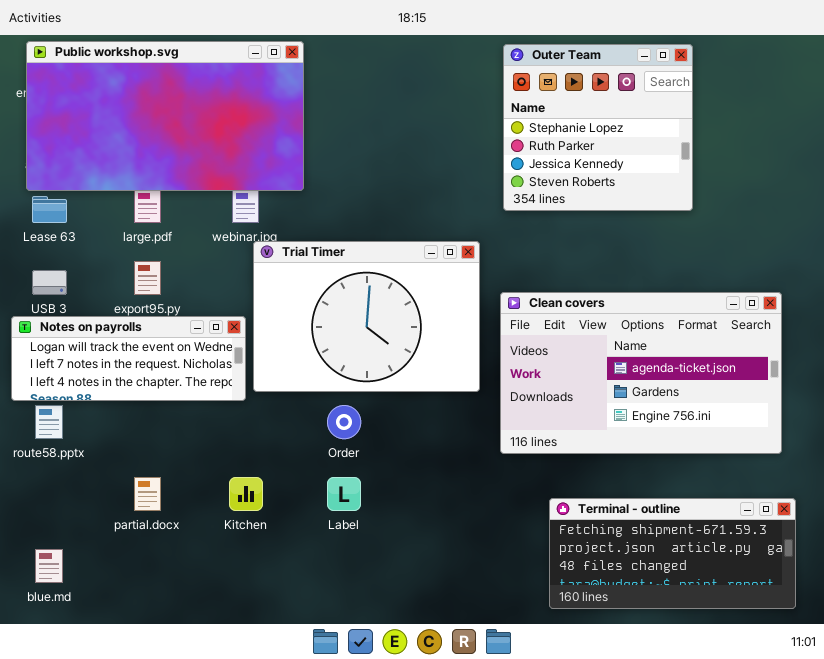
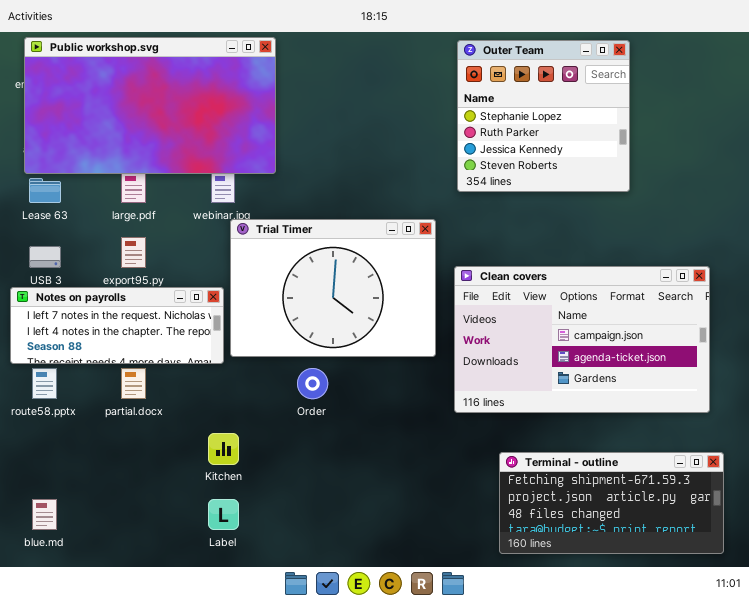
Clean covers: [500,292,782,454] -> [454,266,710,413], scrolled up 1 row
Notes on payrolls: [11,316,246,401] -> [10,287,224,364], scrolled down 1 row
partial.docx: [134,477,161,511] -> [121,368,146,399], moved
Label: [327,477,361,511] -> [208,499,239,530], moved

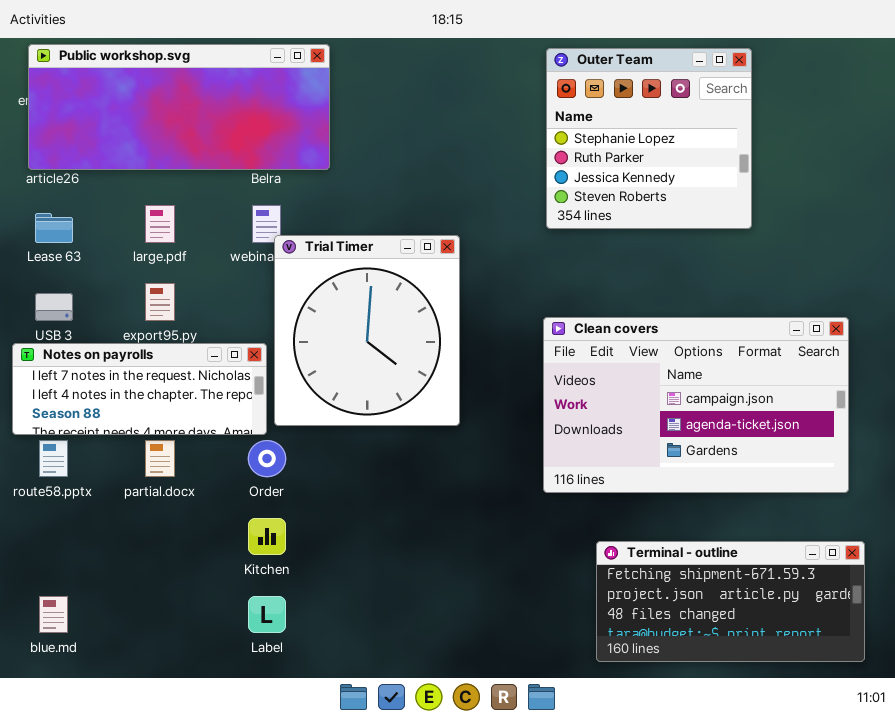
Public workshop.svg: [24,37,276,174] -> [28,44,330,170], resized
Trial Timer: [230,219,436,357] -> [274,235,460,426], resized
Order: [297,368,328,399] -> [248,440,286,477], moved

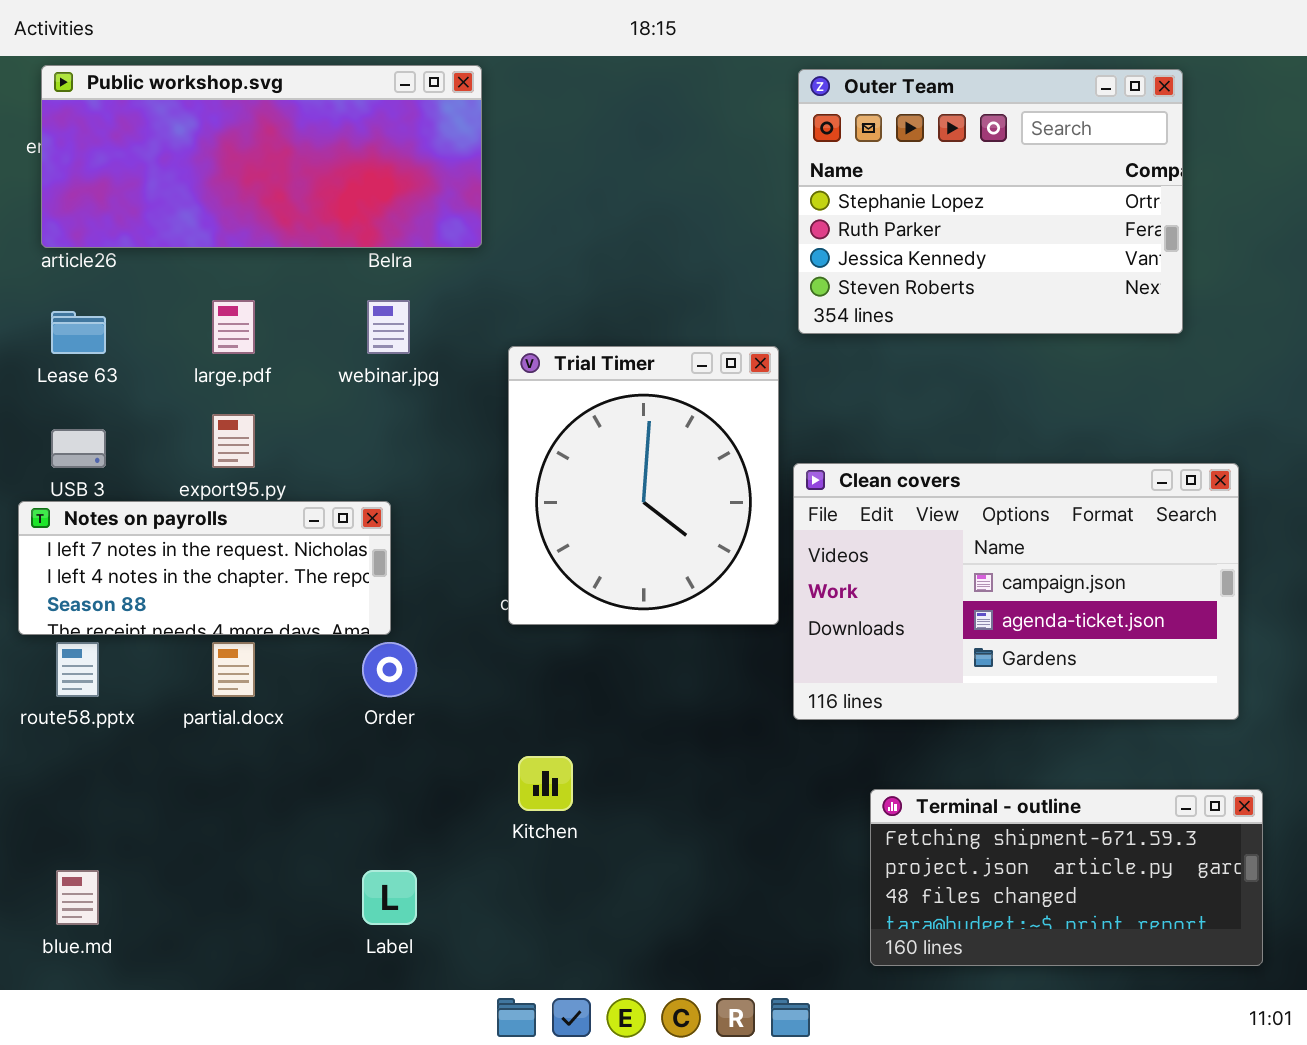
Outer Team: [546,48,752,229] -> [798,69,1183,334], resized
Trial Timer: [274,235,460,426] -> [508,346,779,625], moved
Kitchen: [248,518,286,555] -> [518,756,573,811], moved

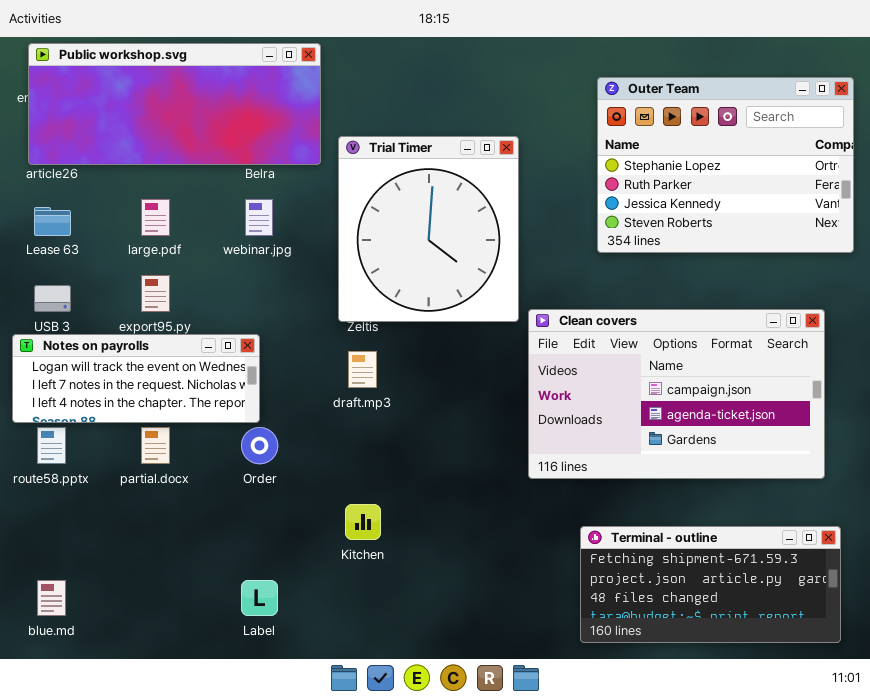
Outer Team: [798,69,1183,334] -> [597,77,854,253], moved
Trial Timer: [508,346,779,625] -> [338,136,519,322], moved
Notes on payrolls: [18,501,391,635] -> [12,334,260,423], scrolled up 1 row

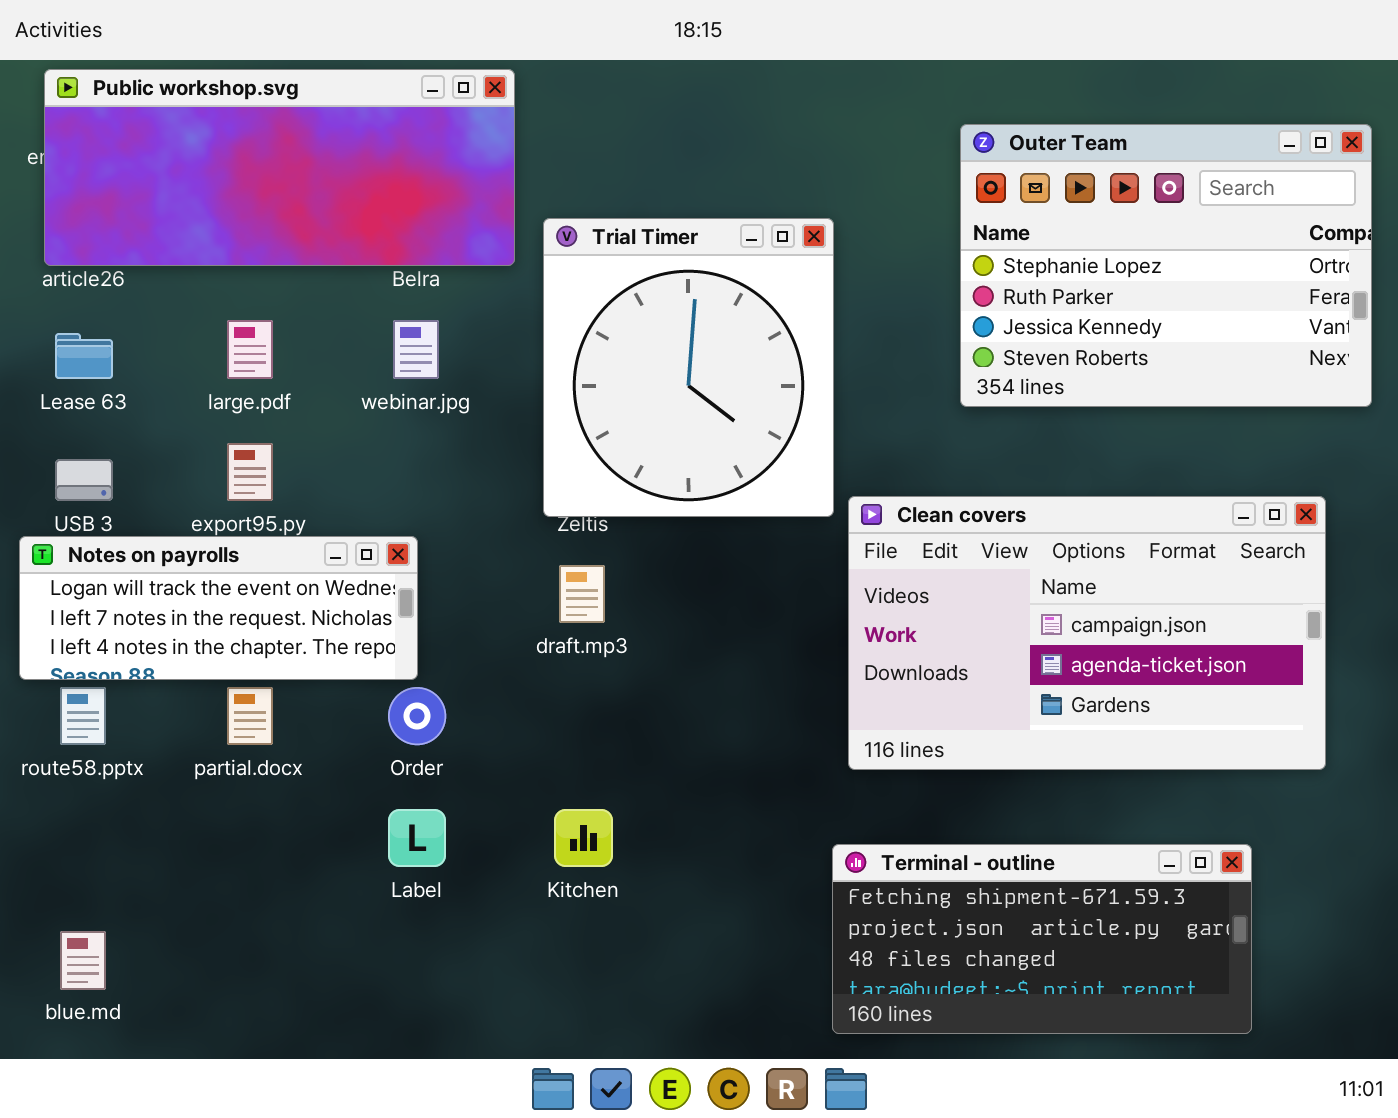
Terminal - outline: [580,526,841,643] -> [832,844,1252,1034], moved
Label: [241,580,278,616] -> [388,809,446,867], moved

